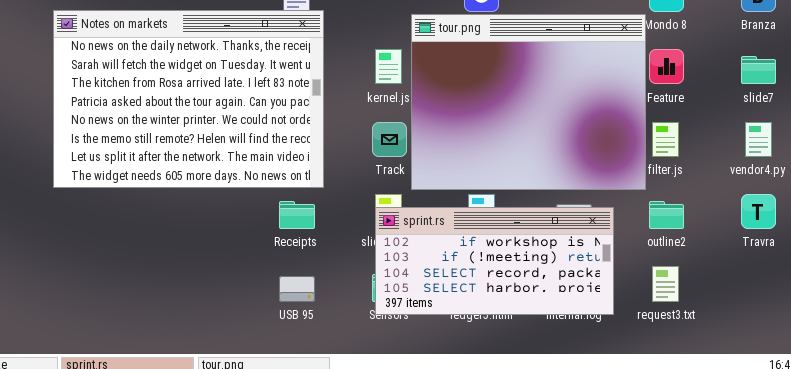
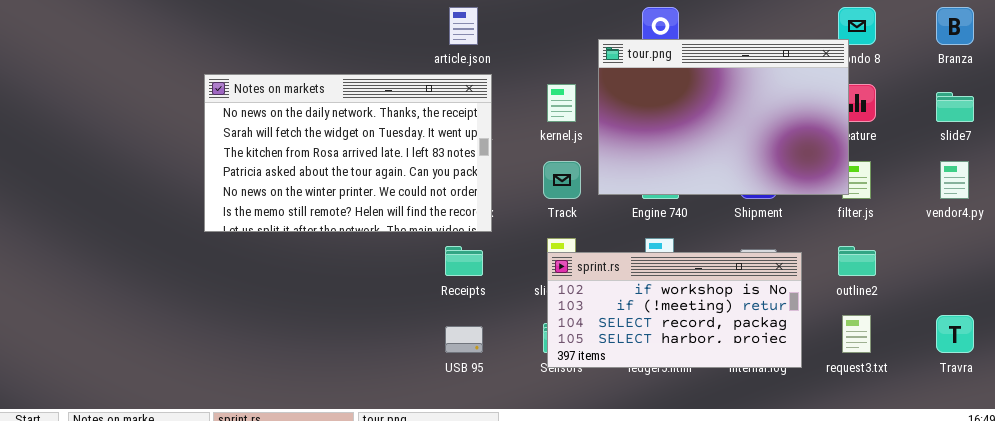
Notes on markets: [53,10,324,188] -> [204,74,492,232], resized
tour.png: [411,14,646,190] -> [598,39,849,195], moved, resized
Travra: [741,194,776,229] -> [936,315,974,353], moved

